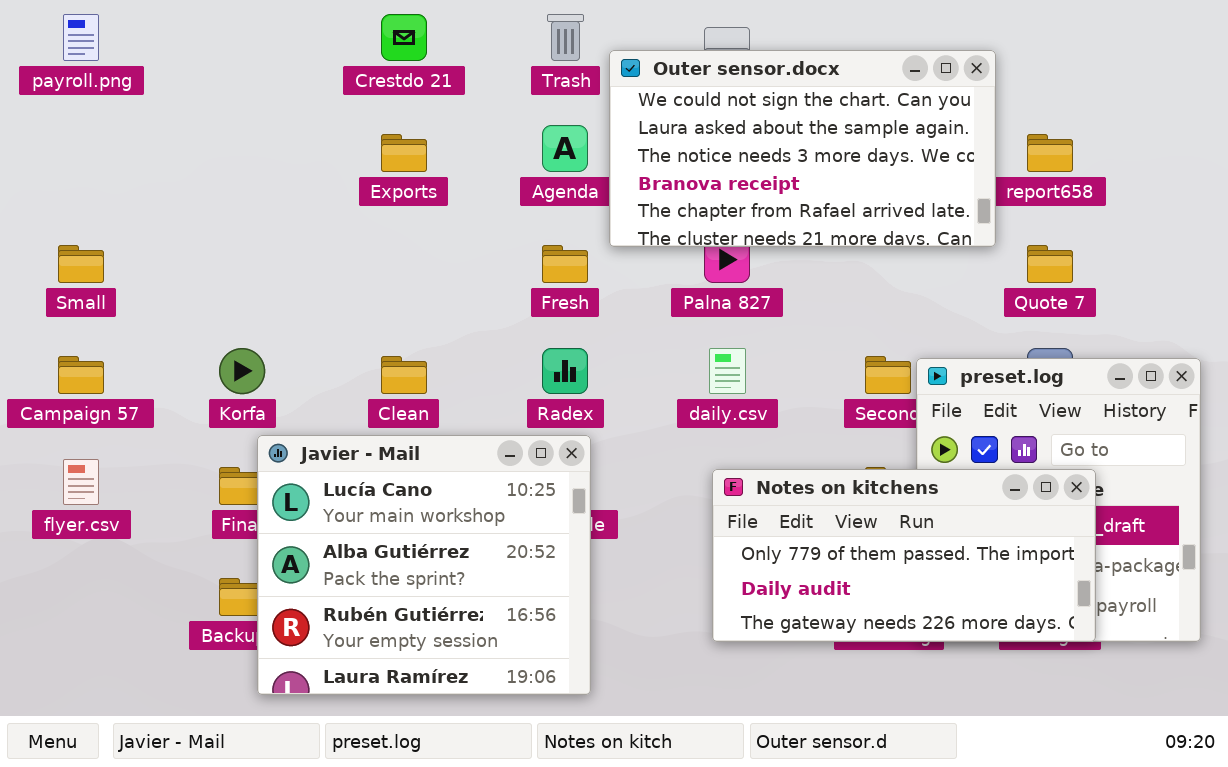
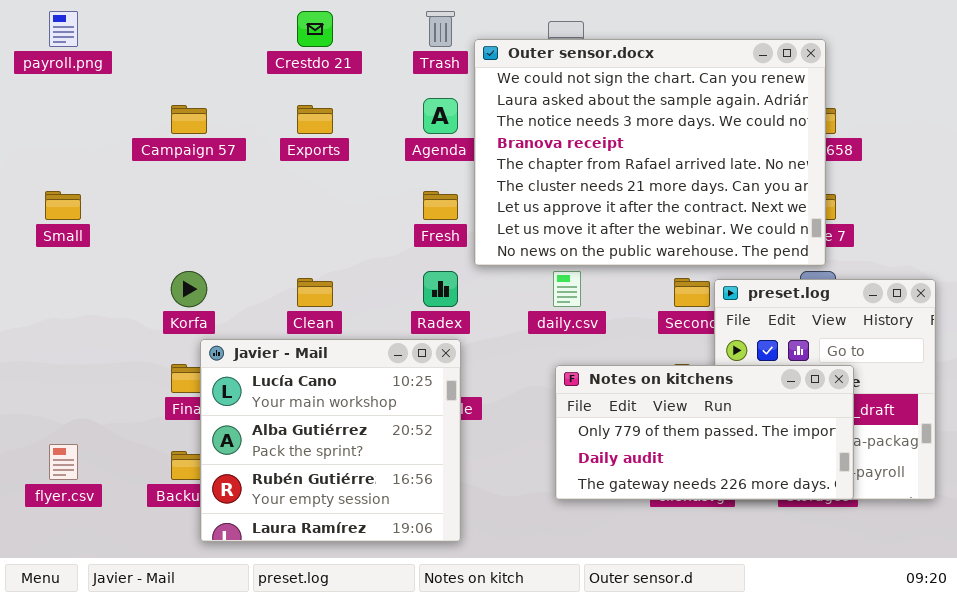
Outer sensor.docx: [609,50,996,247] -> [474,39,826,266], resized
Campaign 57: [58,356,104,394] -> [171,105,207,134], moved
flyer.csv: [63,459,99,505] -> [49,444,78,480], moved

